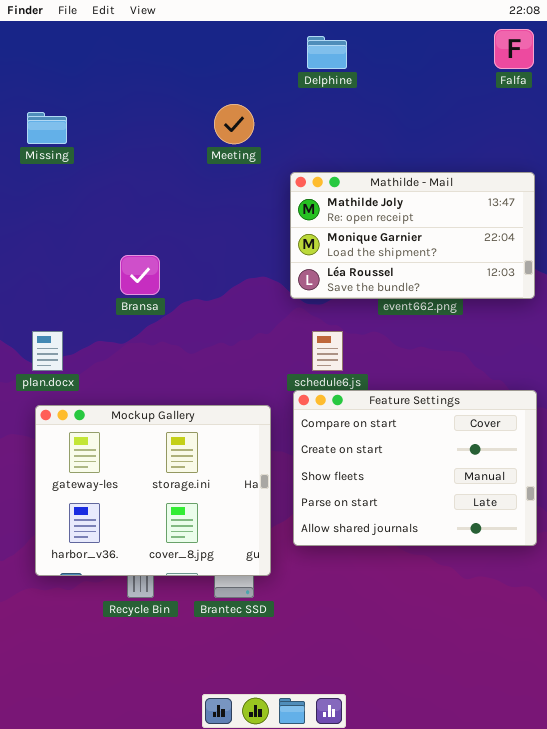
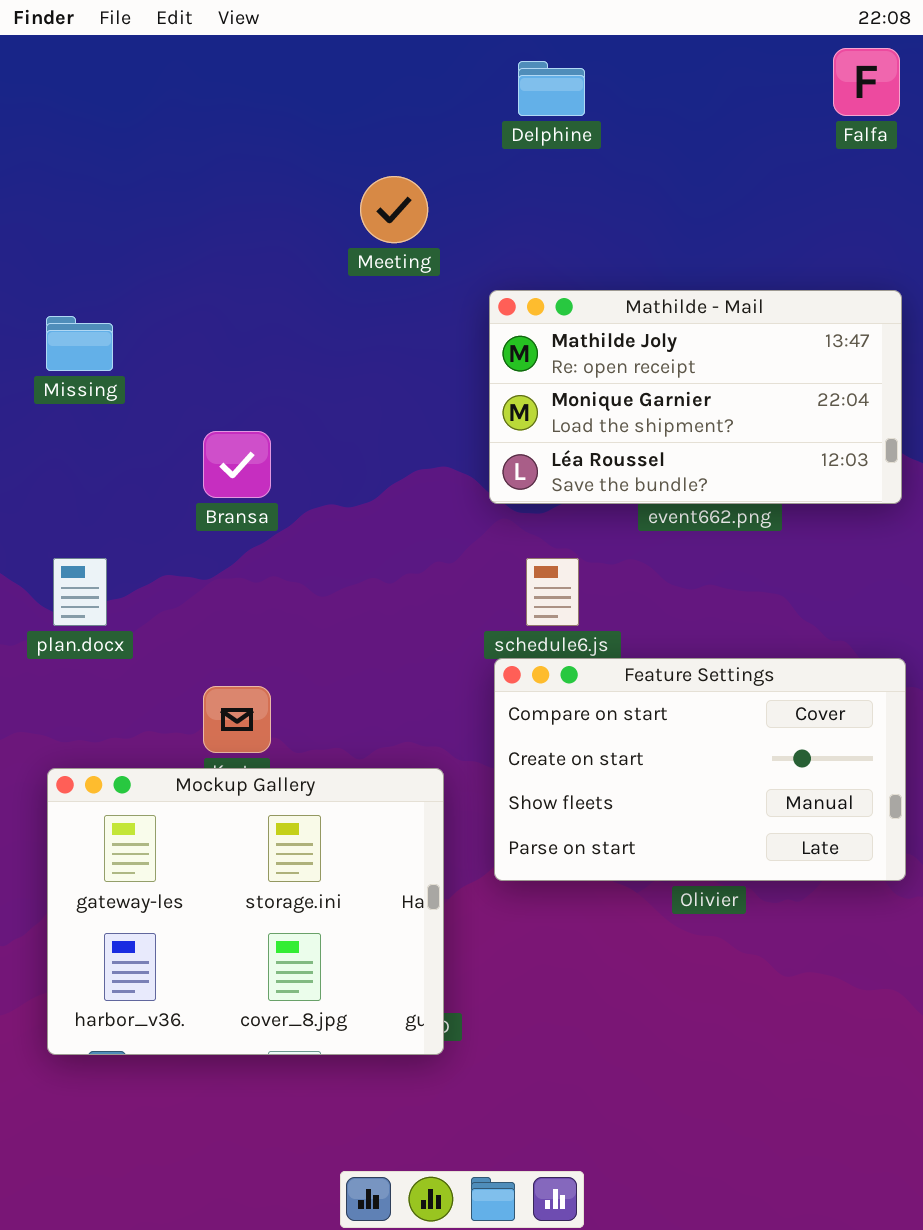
Missing: [27,112,67,144] -> [46,316,113,371], moved
Feature Settings: [293,390,537,546] -> [494,658,906,881], resized
Mockup Gallery: [35,405,271,576] -> [47,768,444,1055], moved

